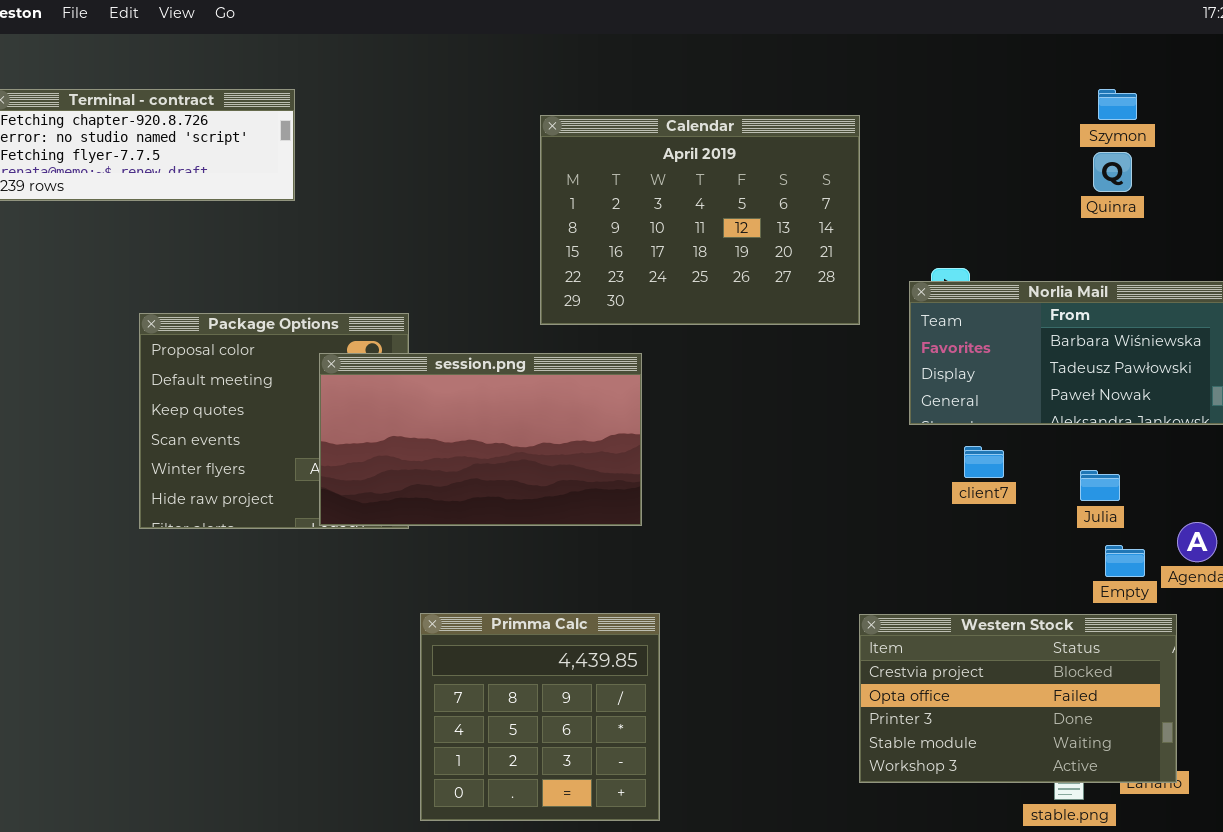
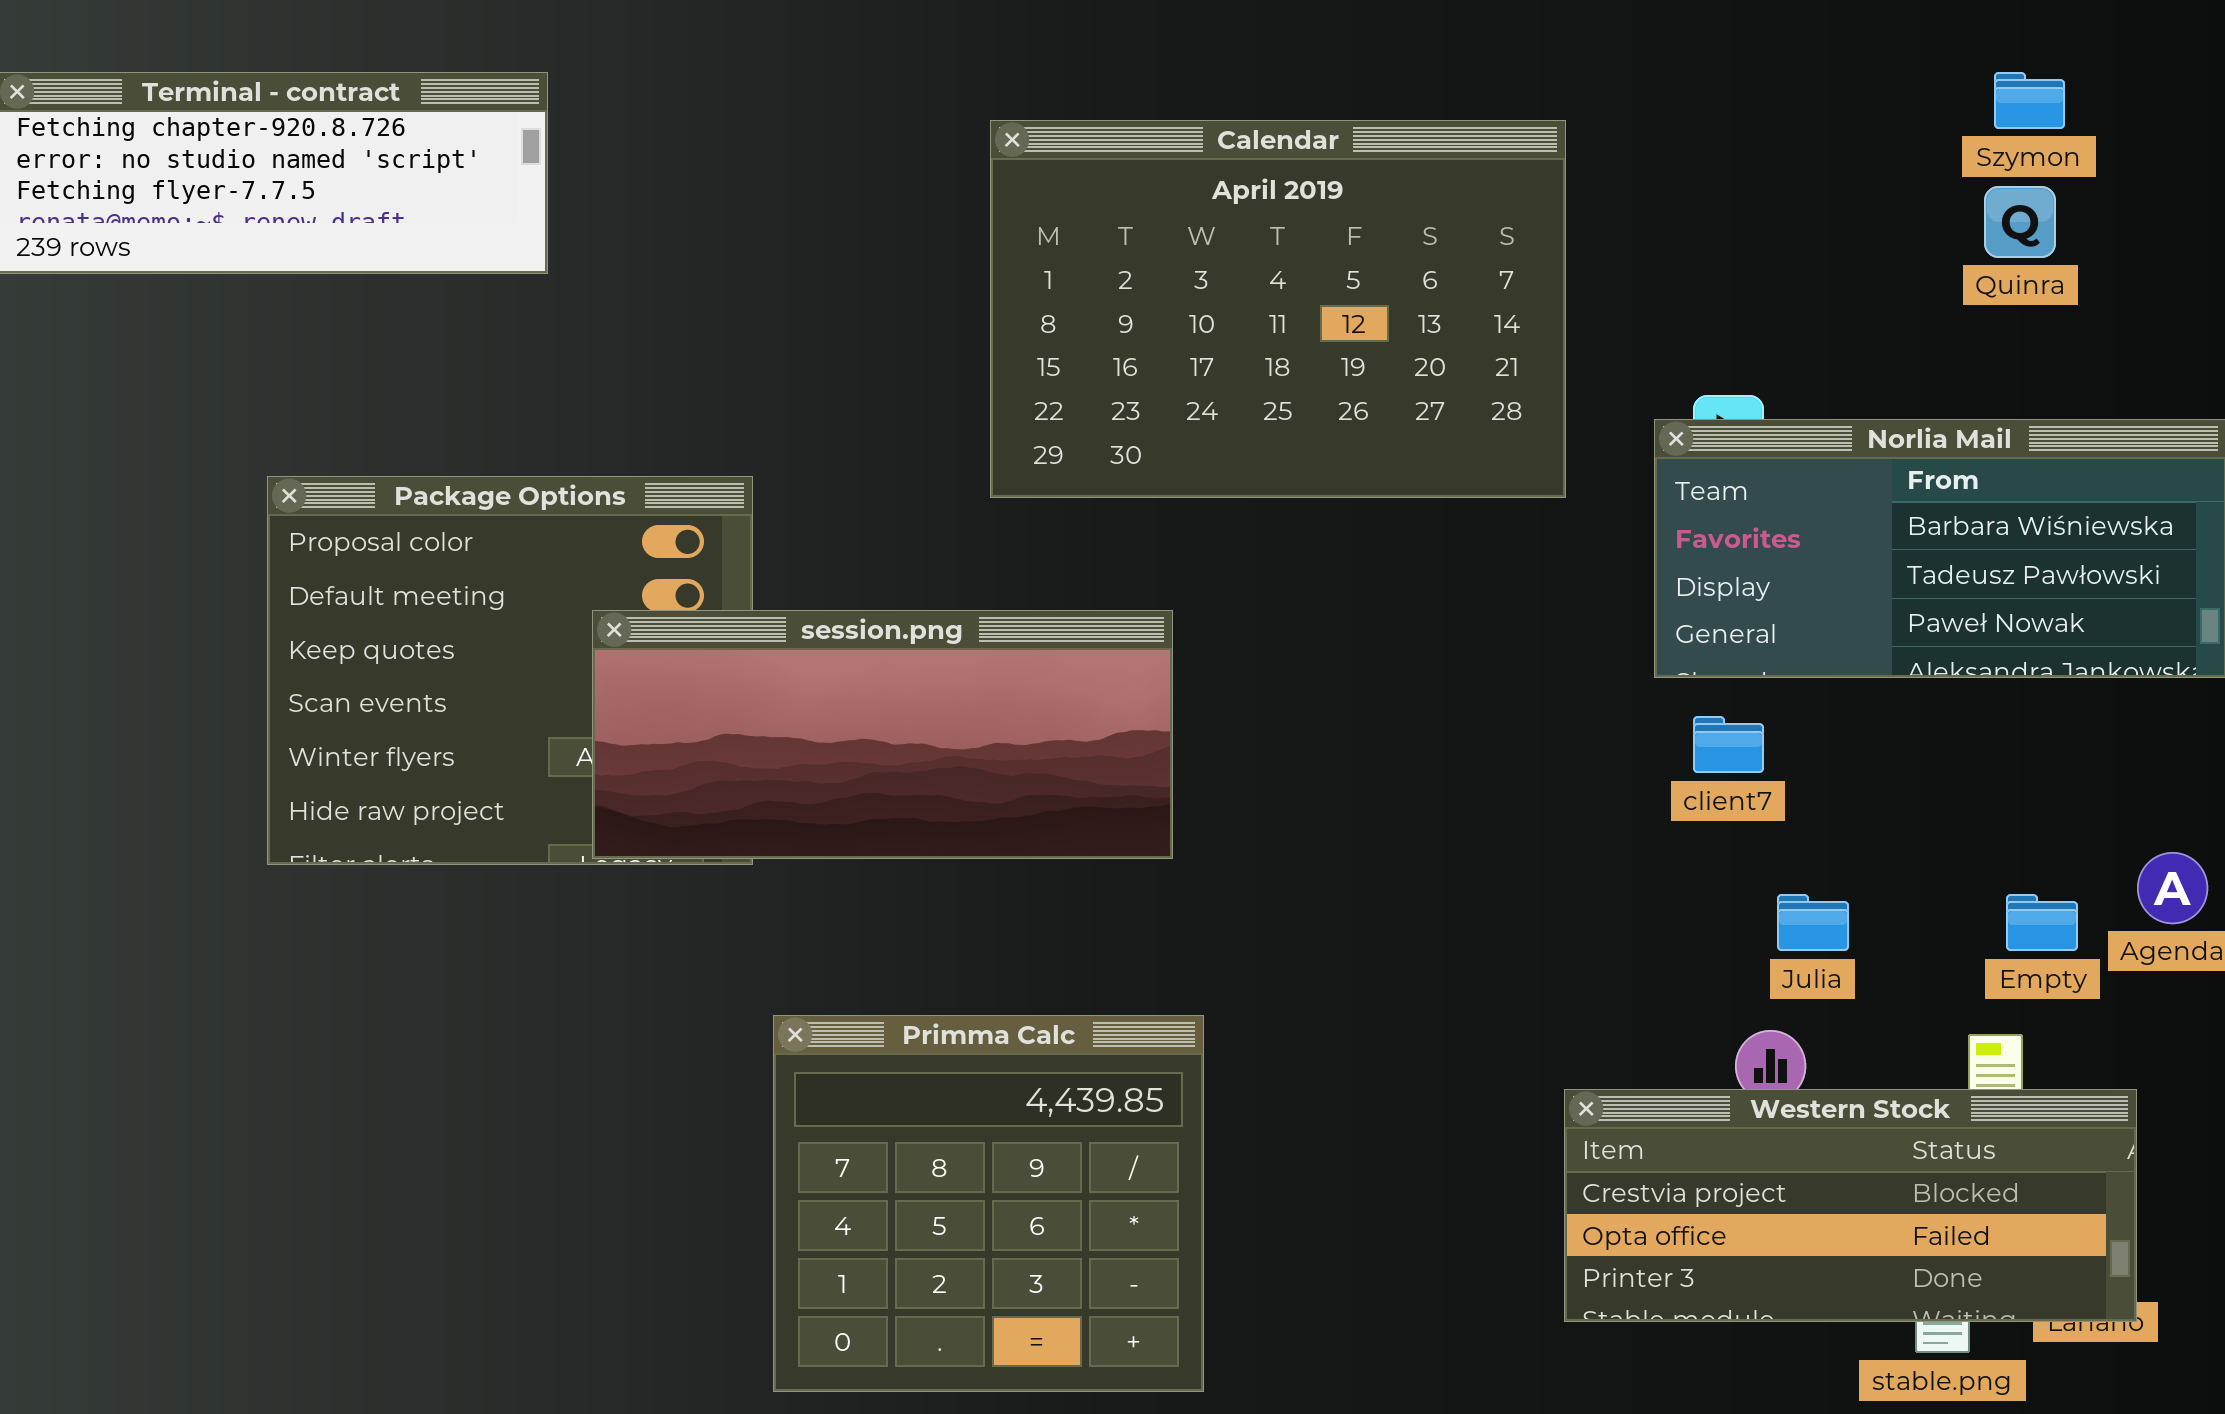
session.png: [319,353,642,526] -> [592,610,1173,859], resized
client7: [964,446,1004,478] -> [1693,716,1764,773], moved
Julia: [1080,470,1120,501] -> [1777,894,1849,951], moved
Western Stock: [859,614,1177,783] -> [1564,1089,2137,1322], resized

